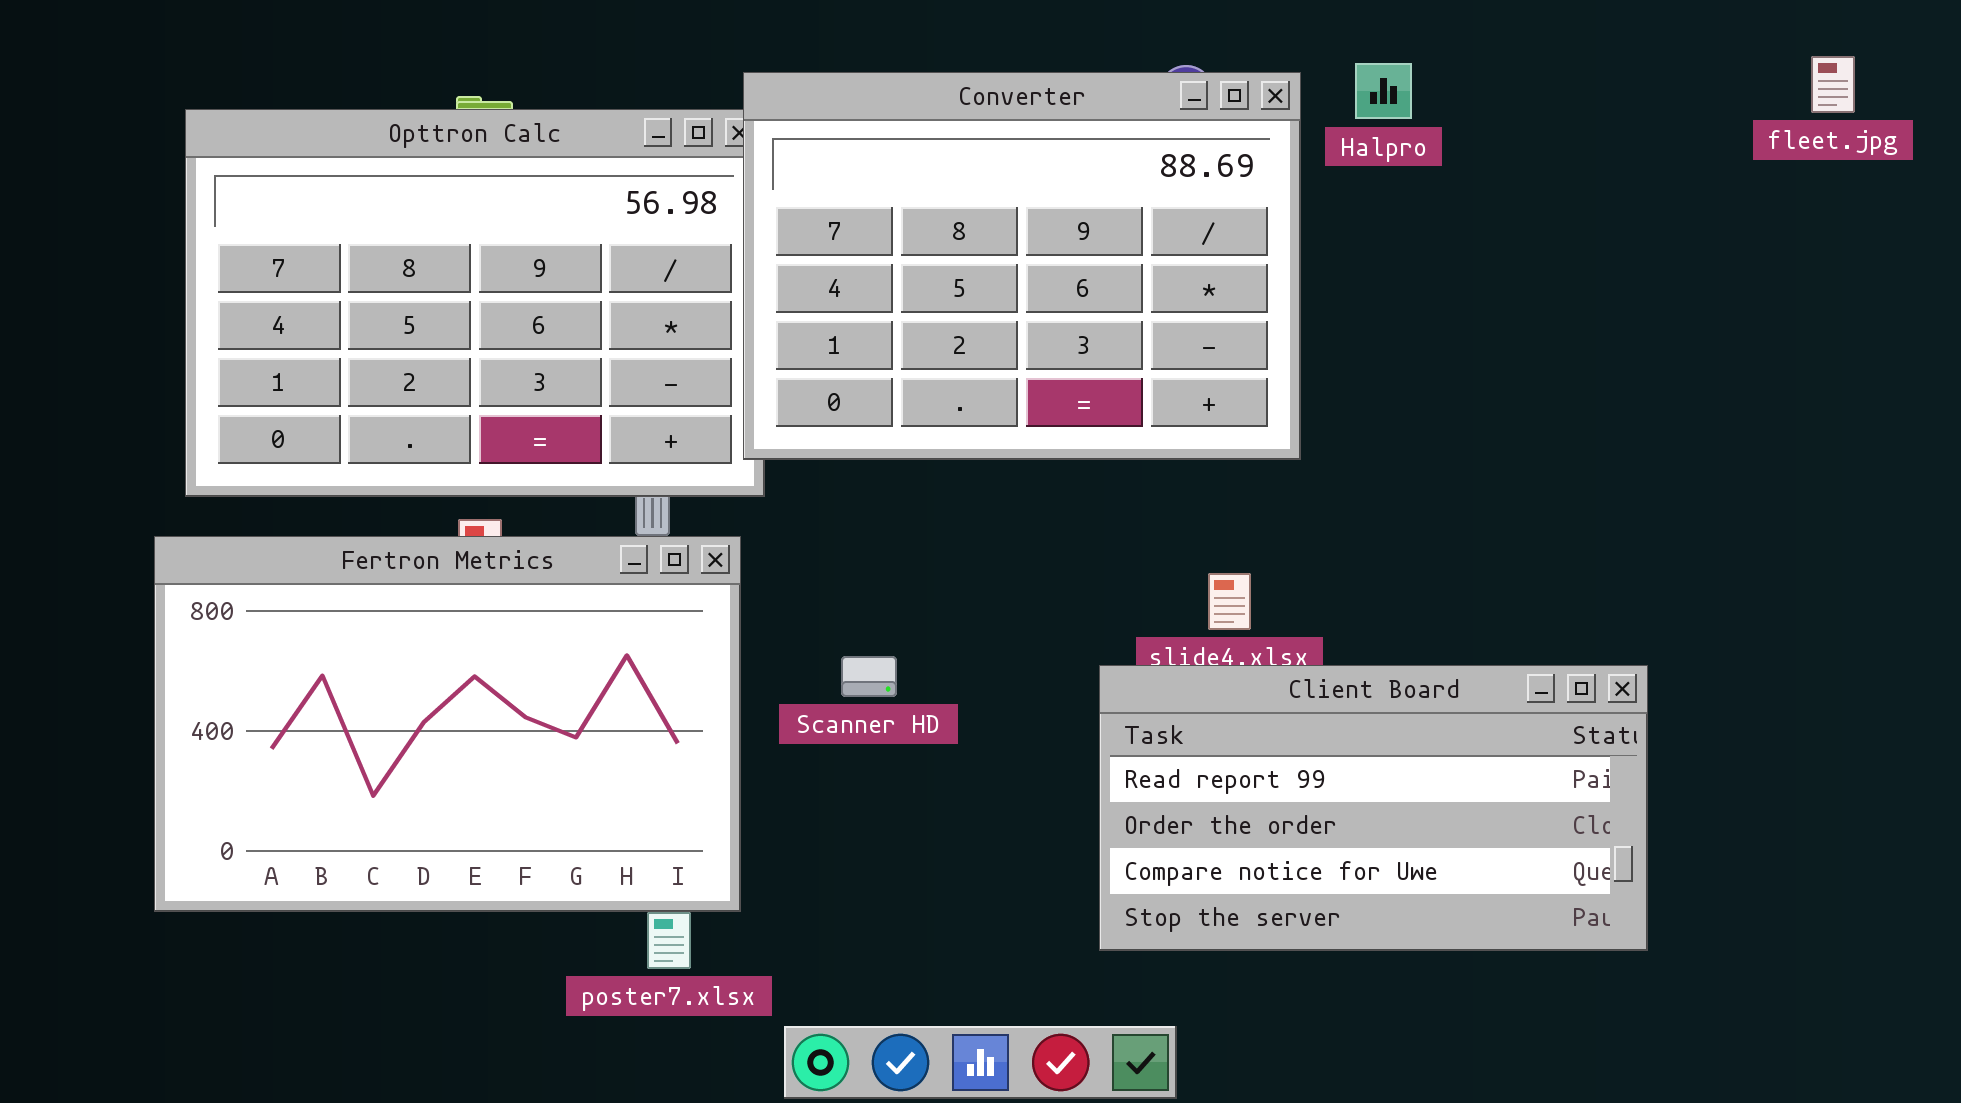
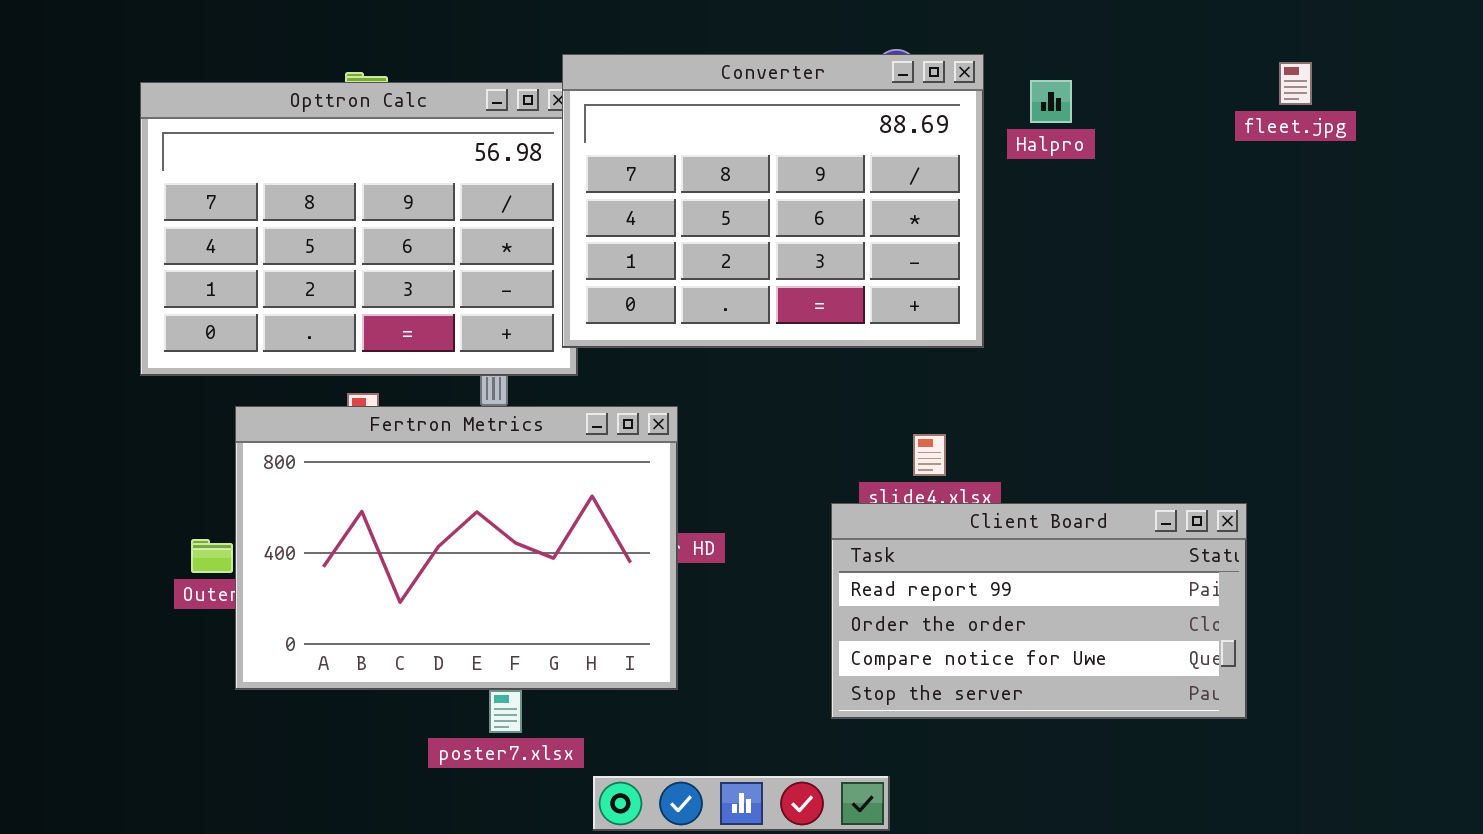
fleet.jpg: [1811,56,1855,113] -> [1279,62,1312,105], moved
Halpro: [1355,63,1412,119] -> [1030,80,1072,123], moved
Fertron Metrics: [154,536,741,912] -> [235,406,678,690], moved

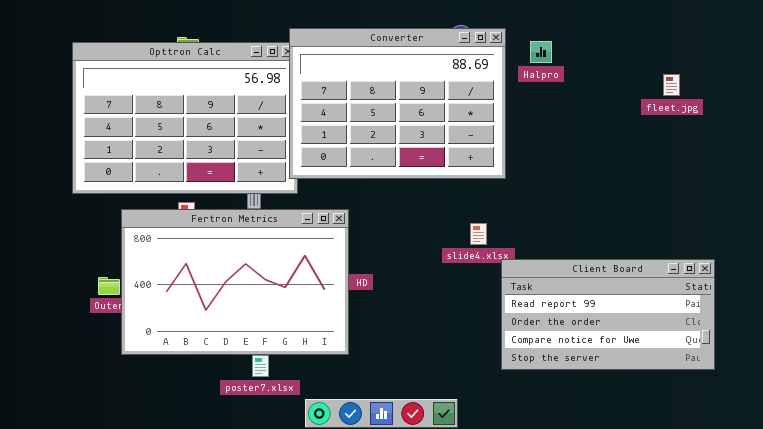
fleet.jpg: [1279,62,1312,105] -> [663,74,680,96], moved
Client Board: [831,503,1247,719] -> [501,259,715,370], moved

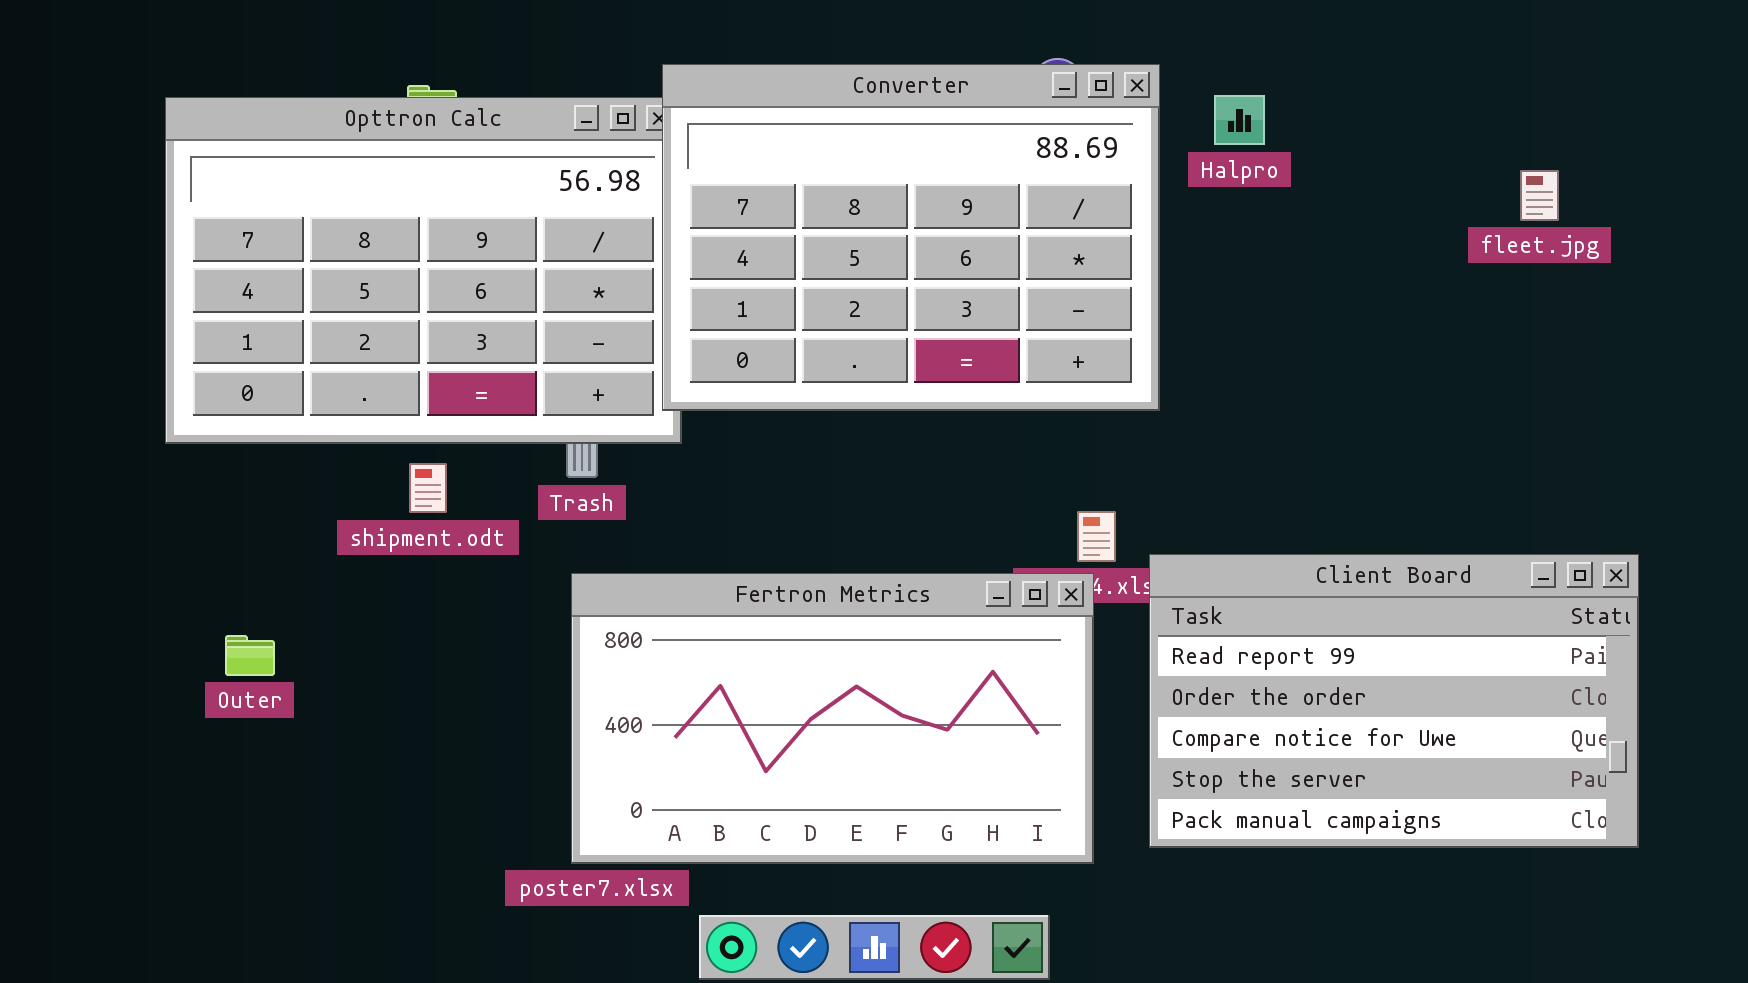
Fertron Metrics: [121,209,349,355] -> [571,573,1094,864], moved, resized
Client Board: [501,259,715,370] -> [1149,554,1639,848], resized

